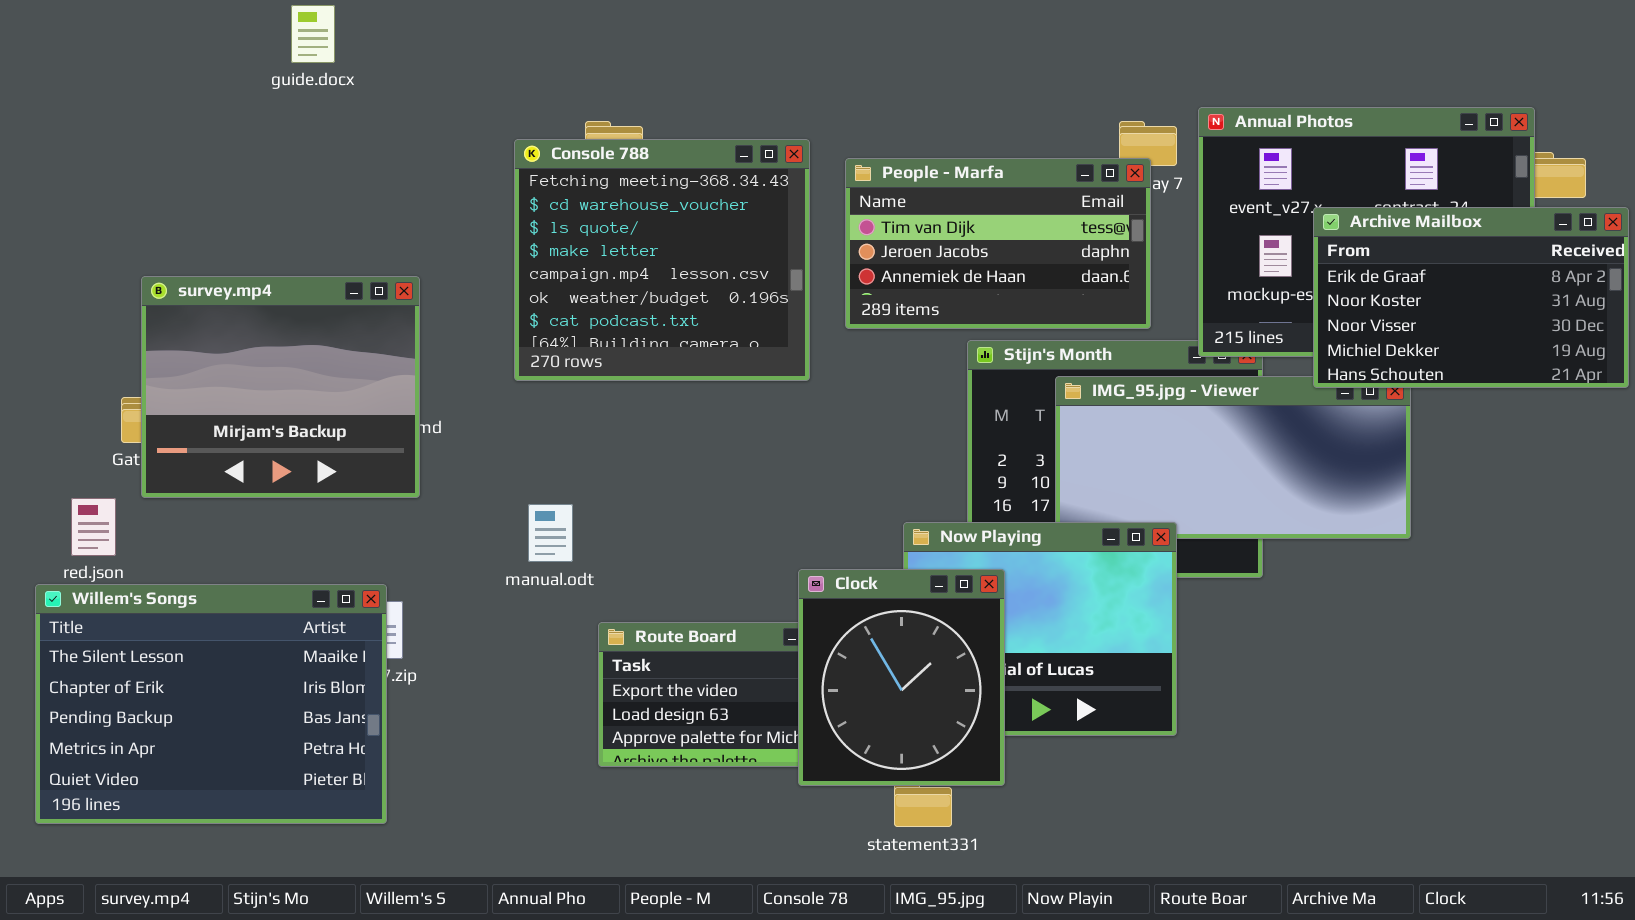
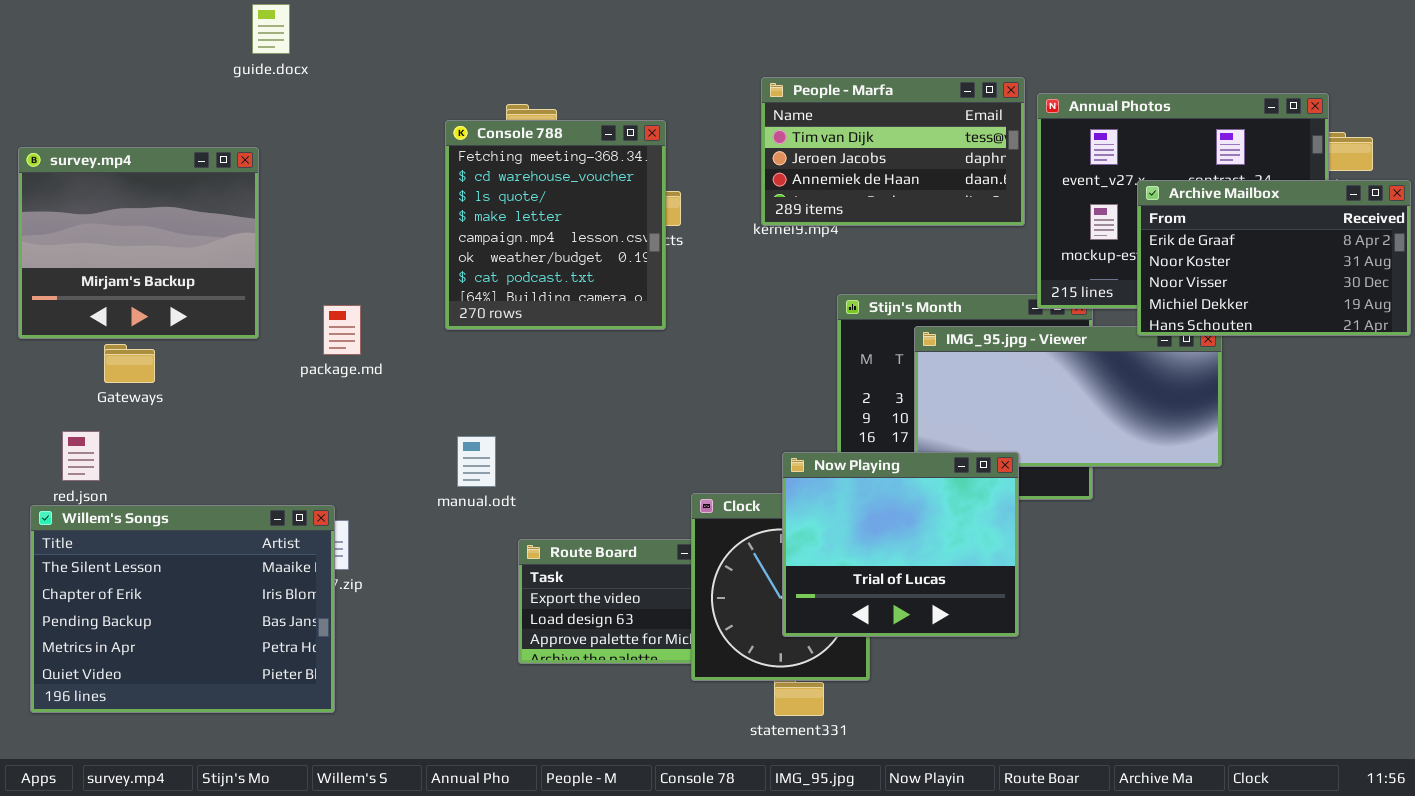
Console 788: [514,139,810,381] -> [445,120,666,330], resized
People - Marfa: [845,158,1151,329] -> [761,77,1025,226], moved
survey.mp4: [141,276,420,498] -> [18,147,259,339], moved
Now Playing: [903,522,1177,736] -> [782,452,1019,637], raised

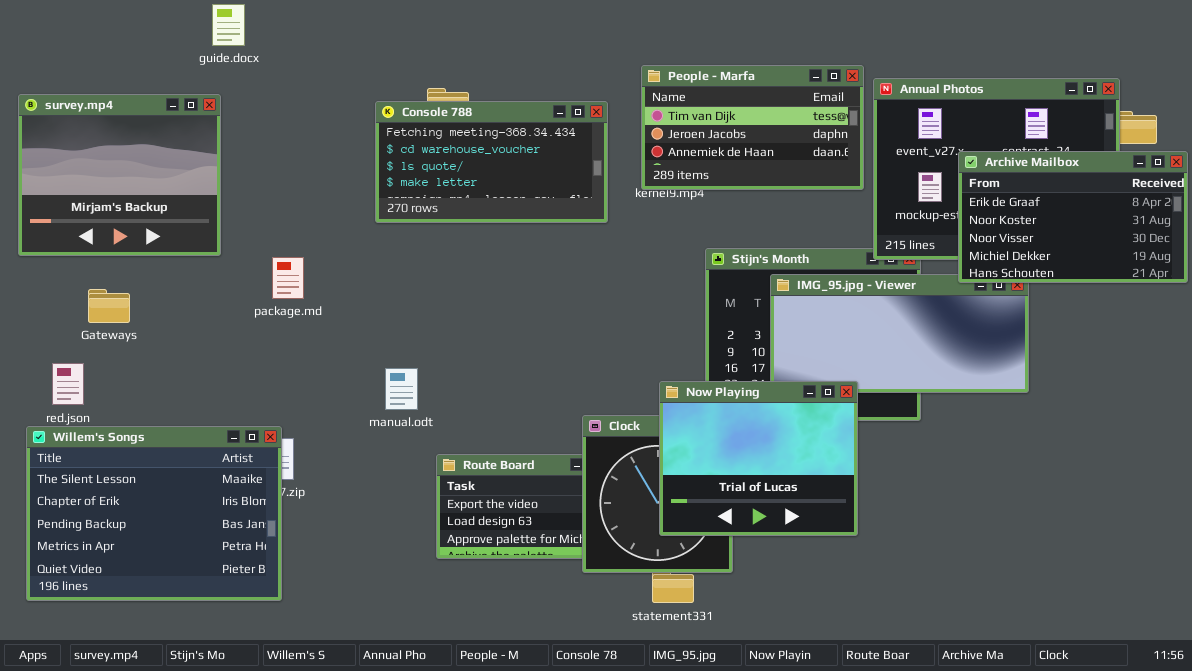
Console 788: [445,120,666,330] -> [375,101,608,223], resized
survey.mp4: [18,147,259,339] -> [18,94,221,256], moved

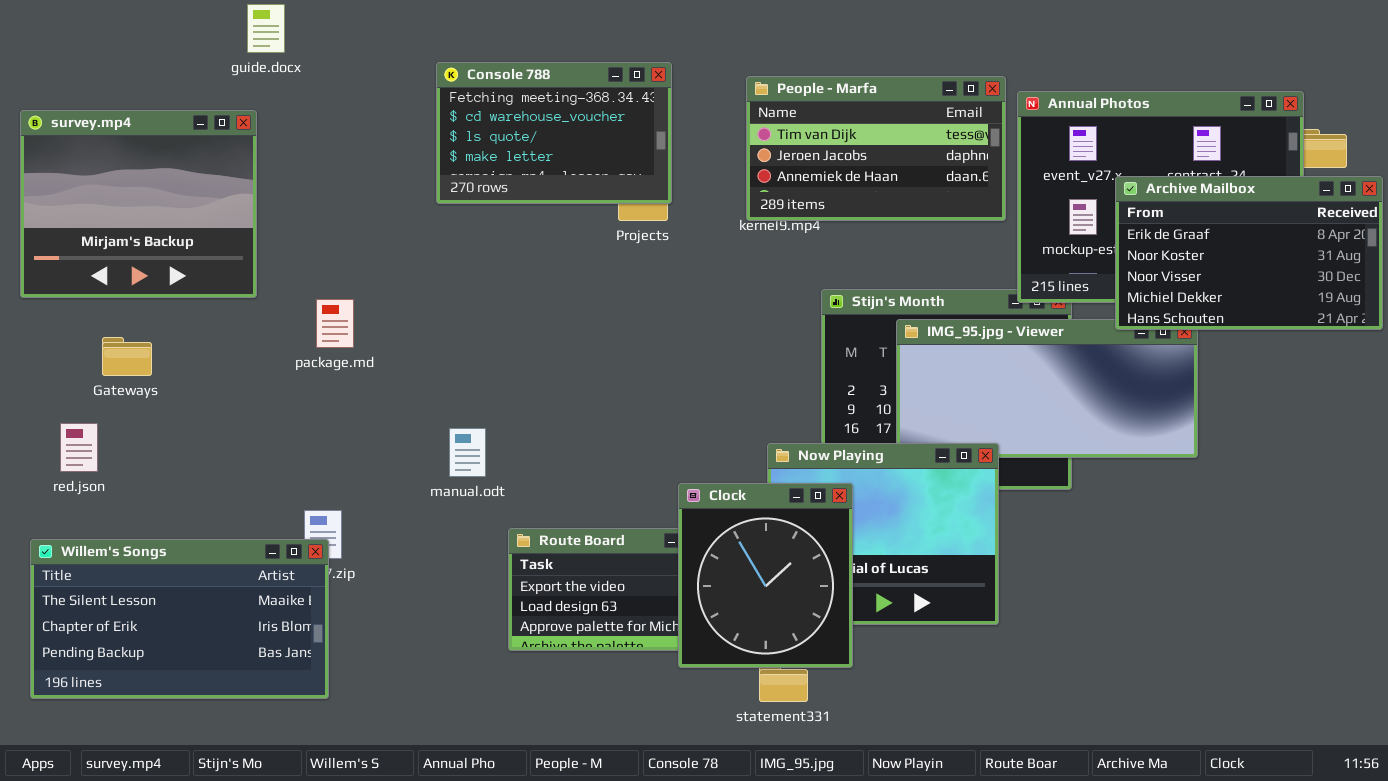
Console 788: [375,101,608,223] -> [436,62,672,204], moved, resized
Clock: [582,415,733,573] -> [678,483,853,668], raised
Willem's Songs: [26,426,282,601] -> [30,539,329,699], resized

